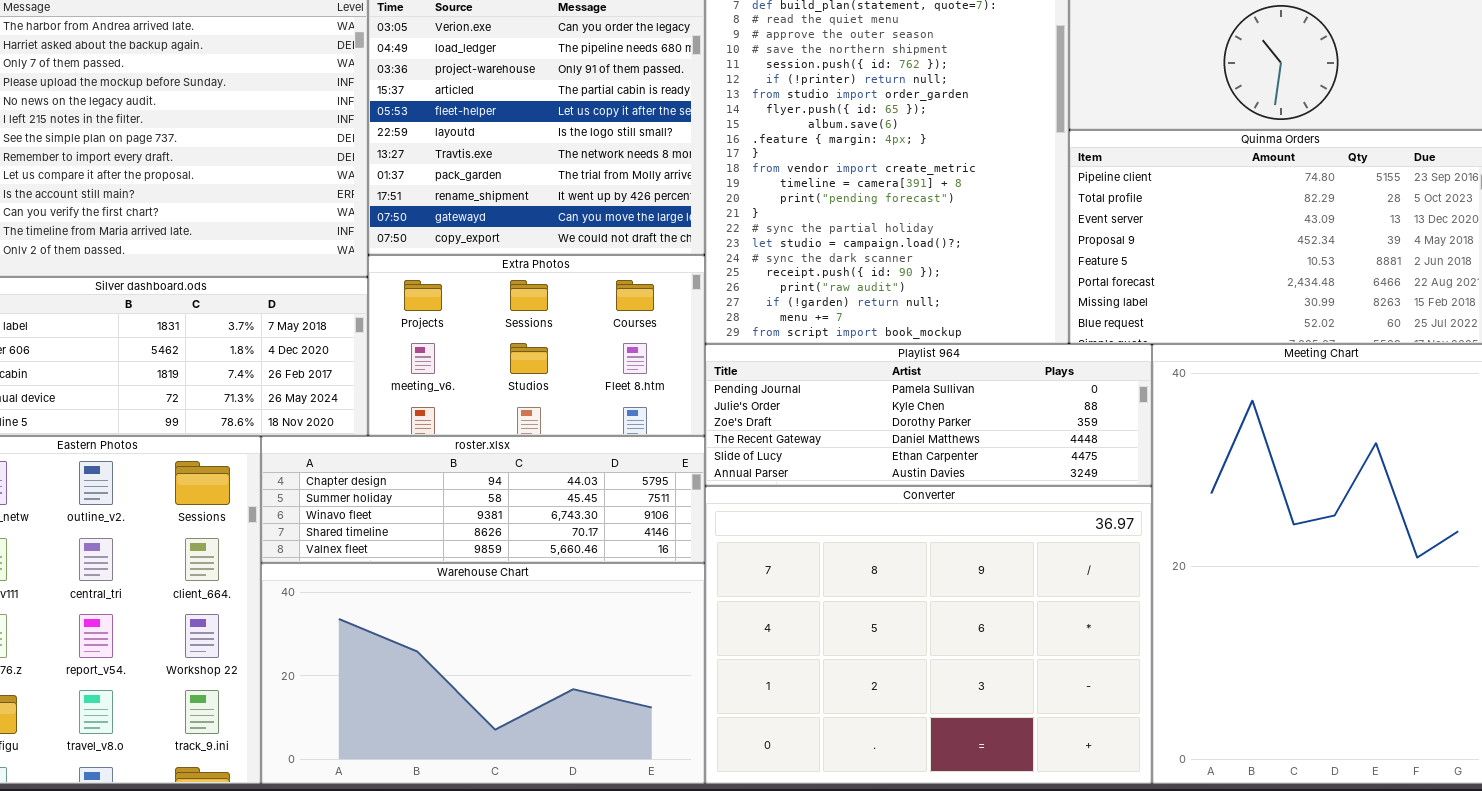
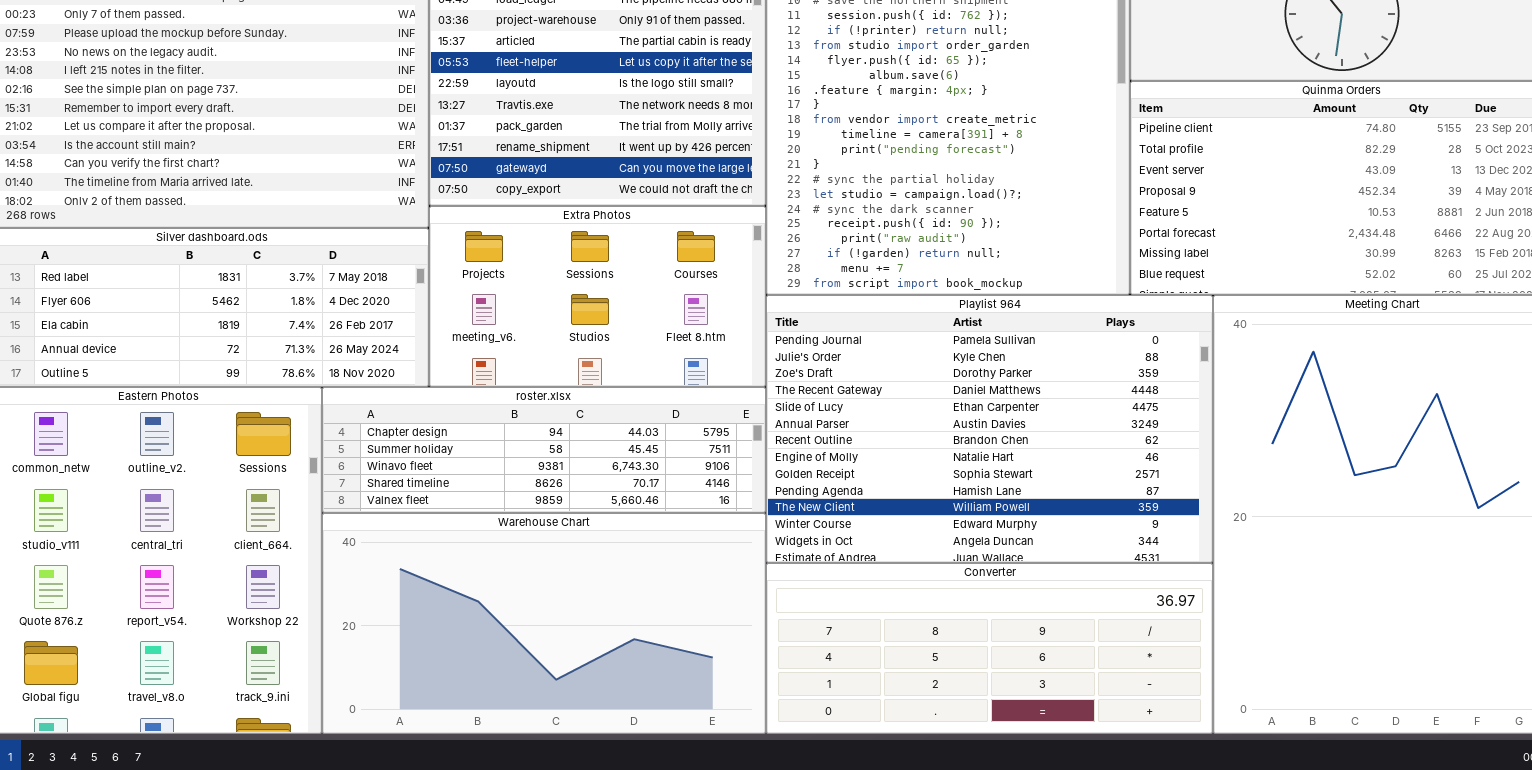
Playlist 964: [705,344,1152,486] -> [766,295,1213,563], resized
Converter: [705,486,1152,784] -> [766,563,1213,734], resized

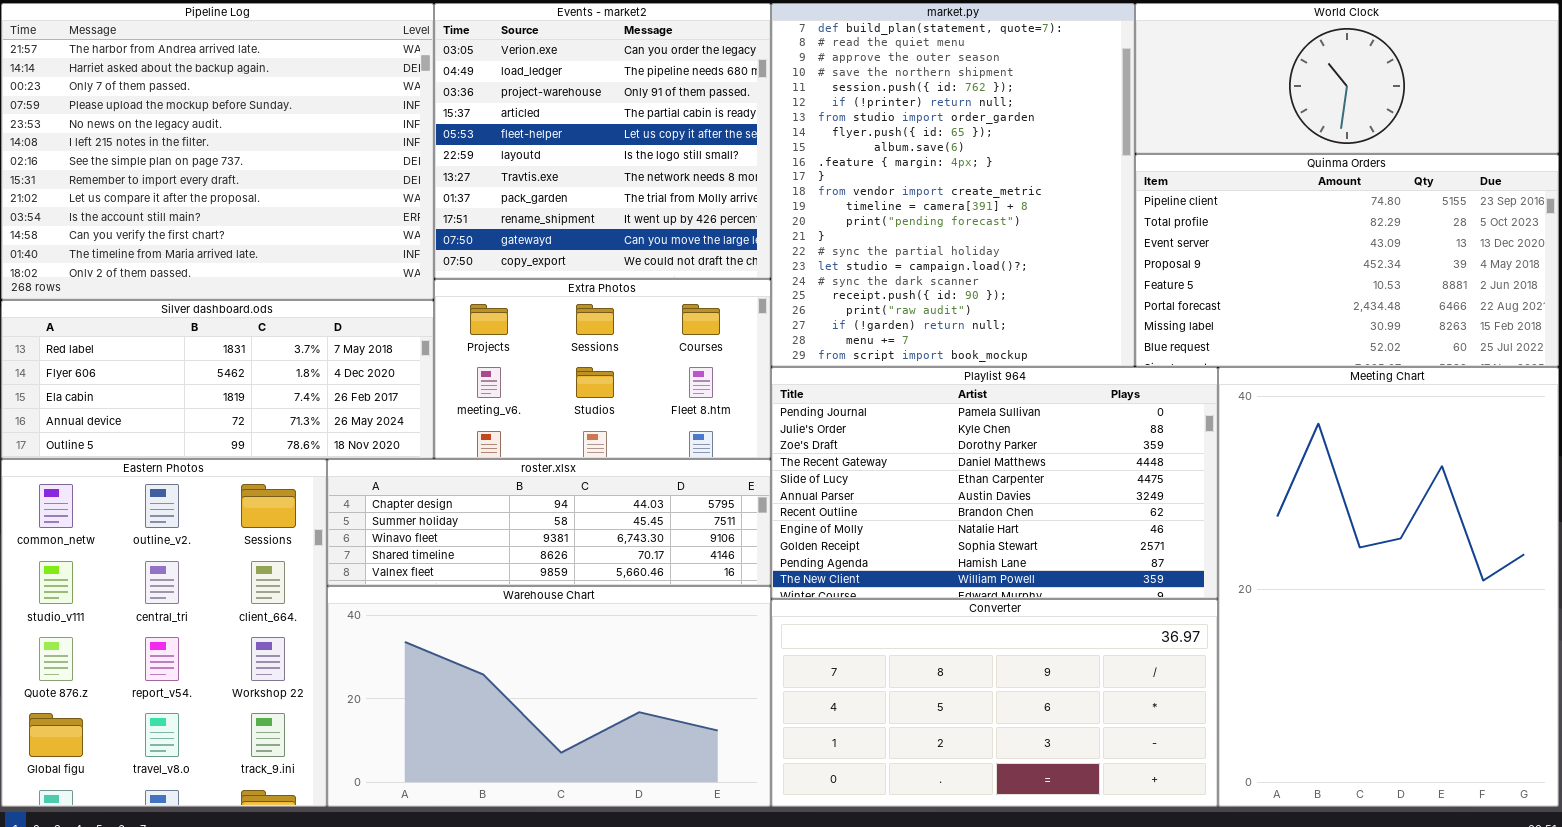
Playlist 964: [766,295,1213,563] -> [771,367,1218,599], resized
Converter: [766,563,1213,734] -> [771,599,1218,807], resized

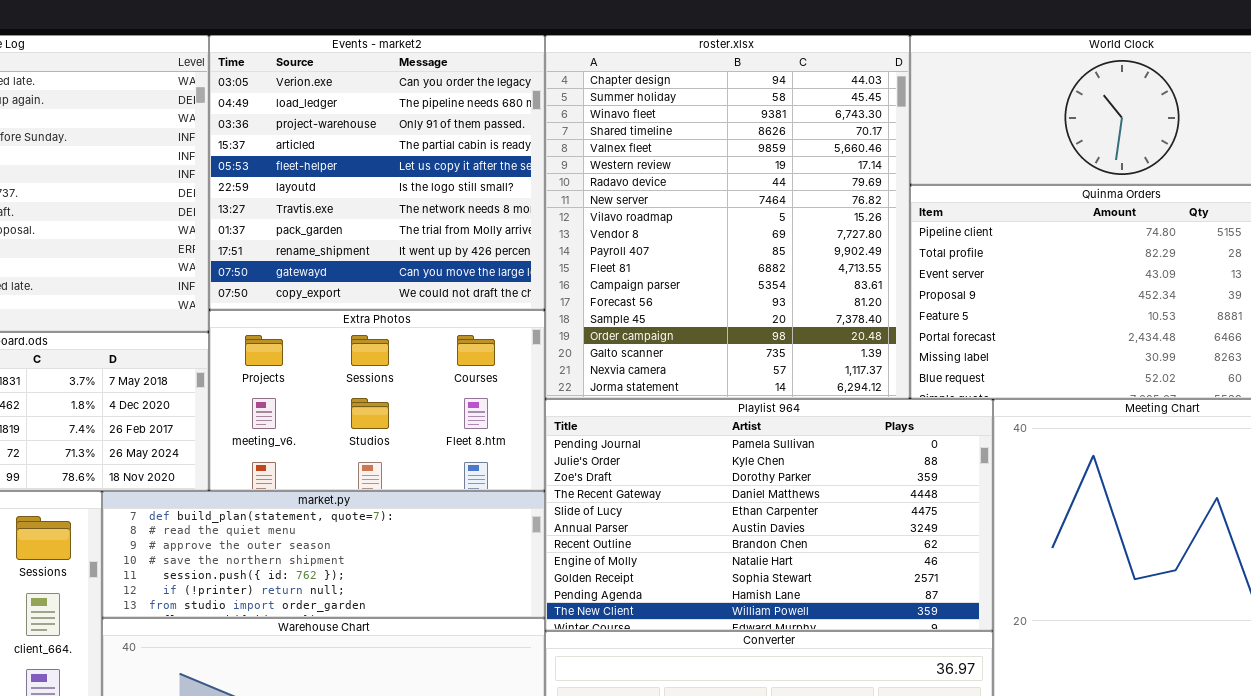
market.py: [771,3,1135,367] -> [102,491,545,618], moved, resized
roster.xlsx: [327,459,771,586] -> [545,35,910,399], moved, resized

